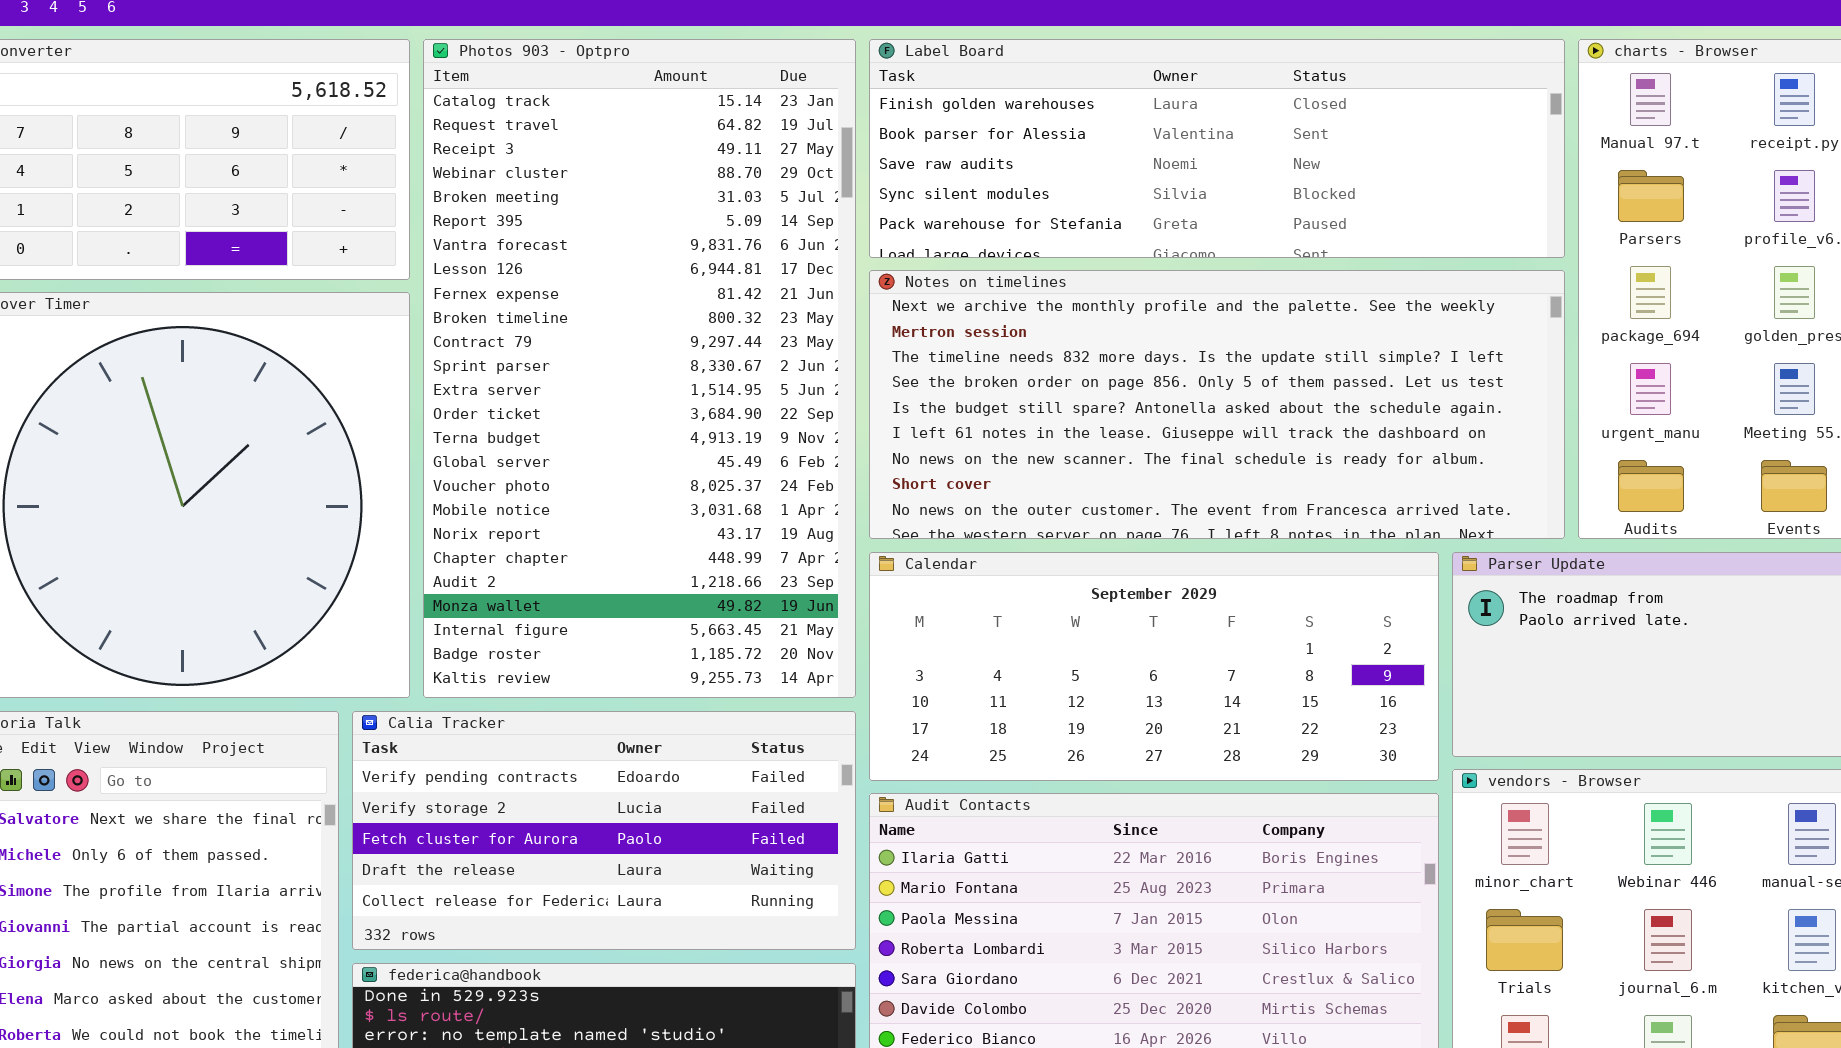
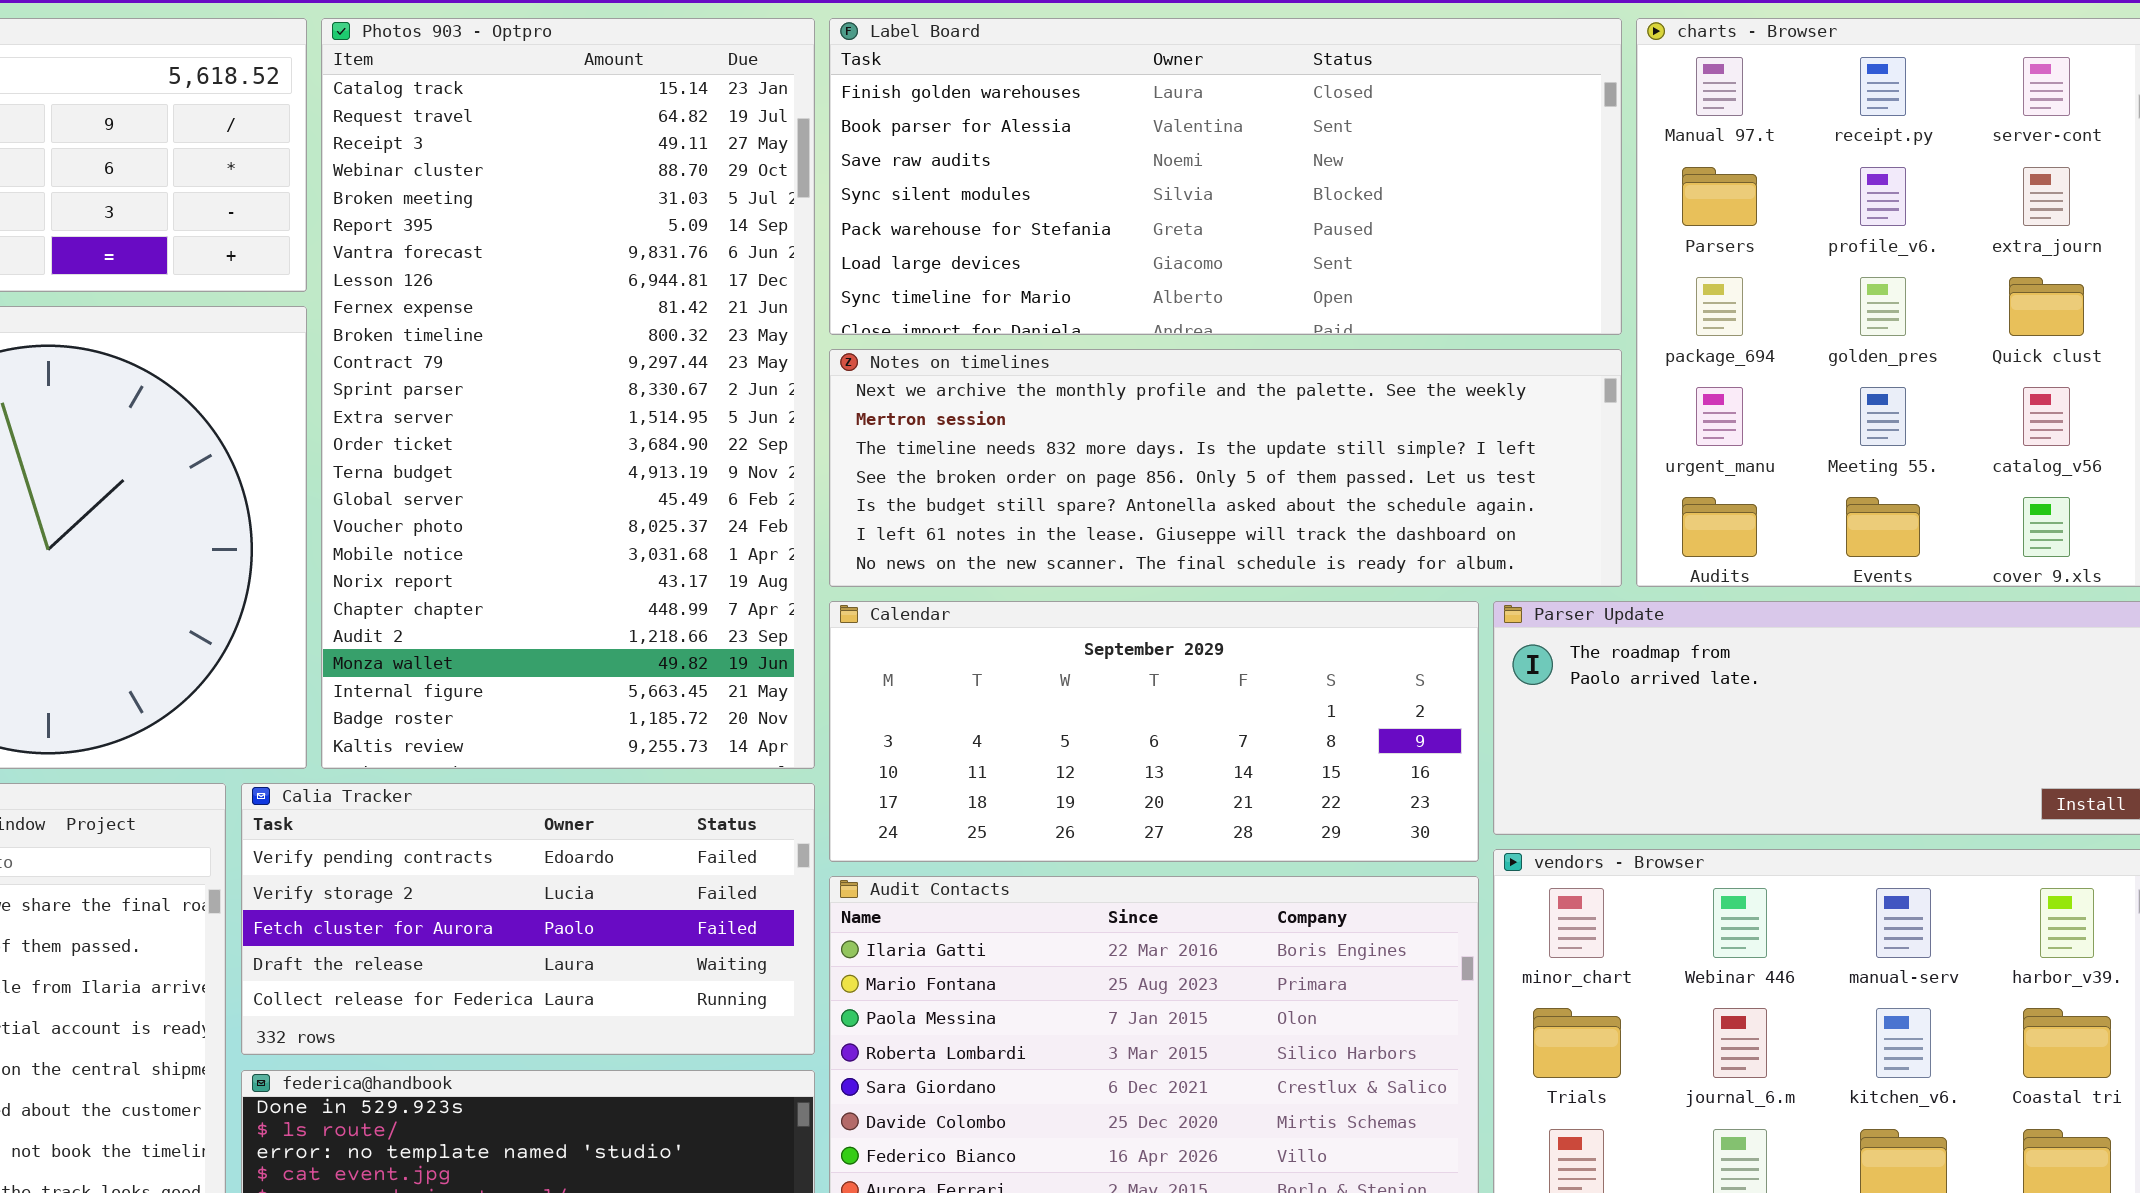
Label Board: [869,39,1565,258] -> [829,18,1622,335], resized
Notes on timelines: [869,270,1565,539] -> [829,349,1622,587], resized

